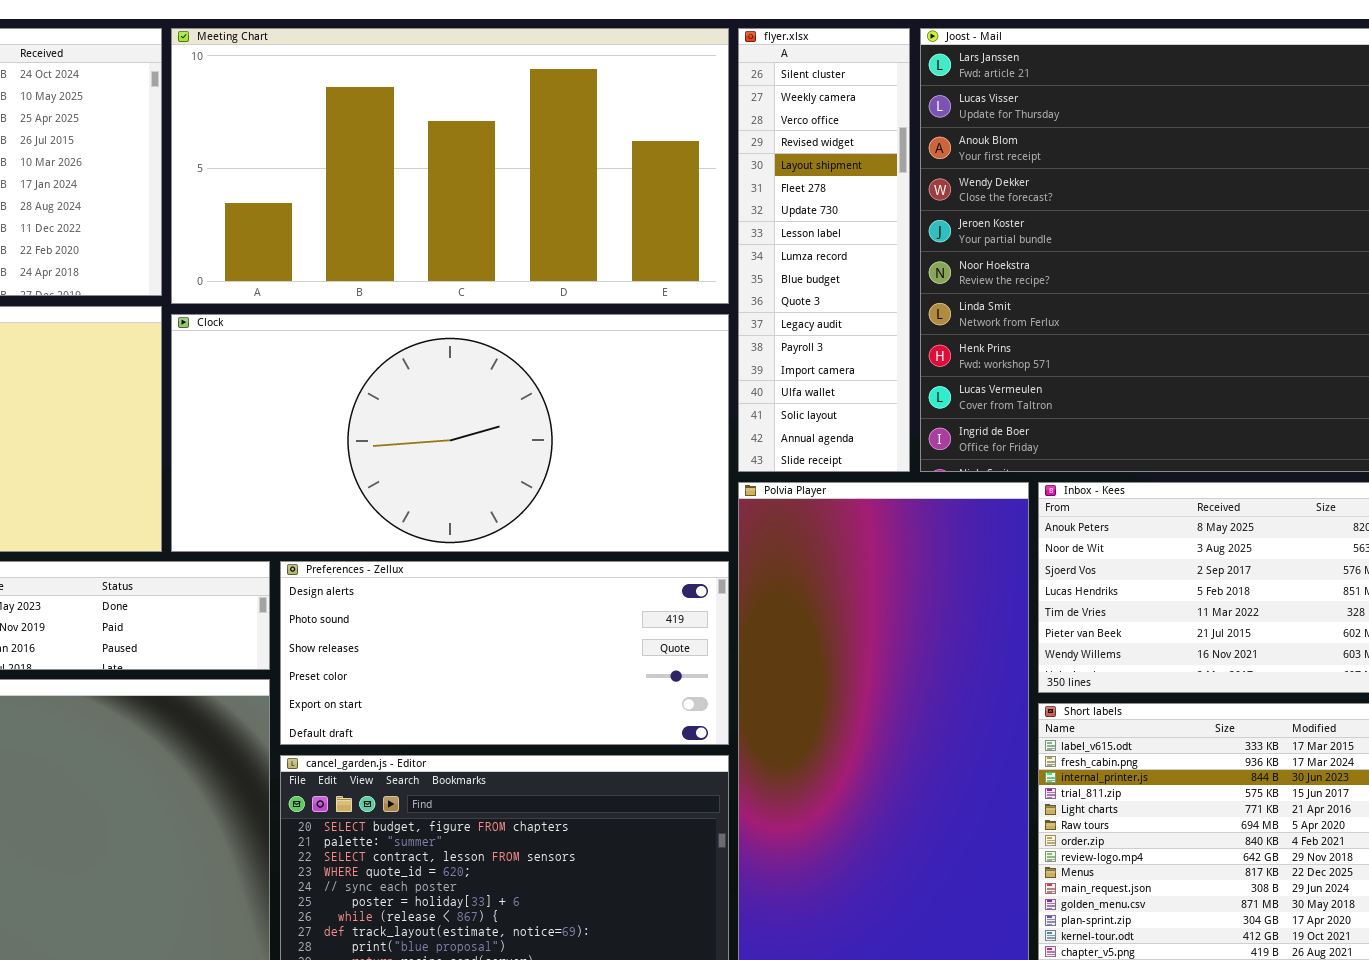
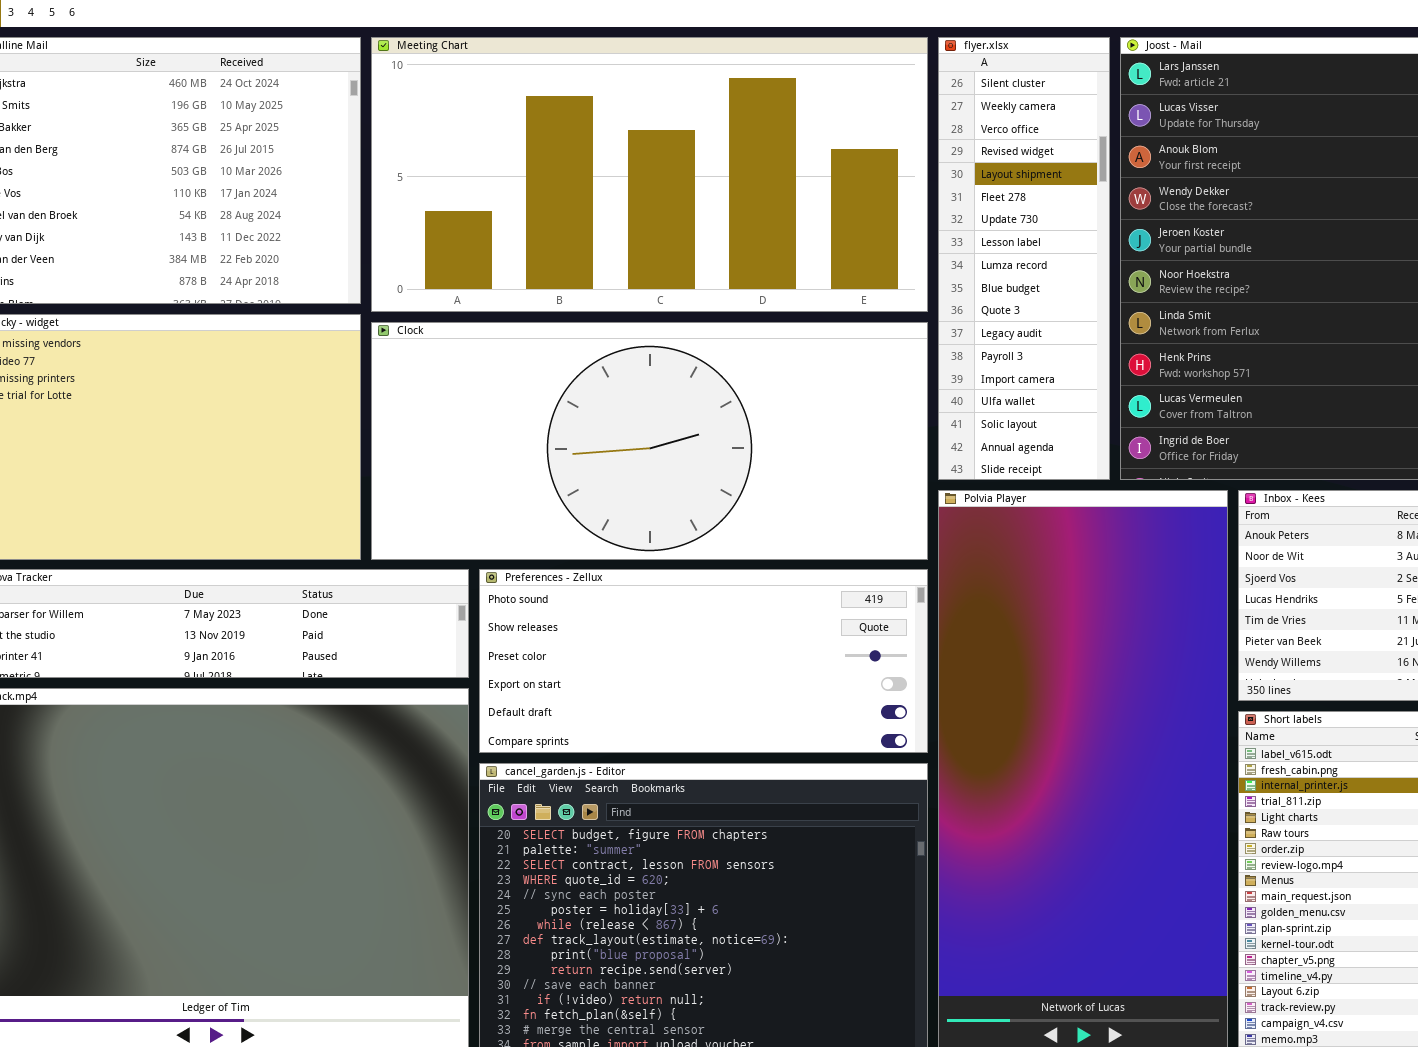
Preferences - Zellux: [280,561,729,745] -> [479,569,928,753], scrolled down 1 row

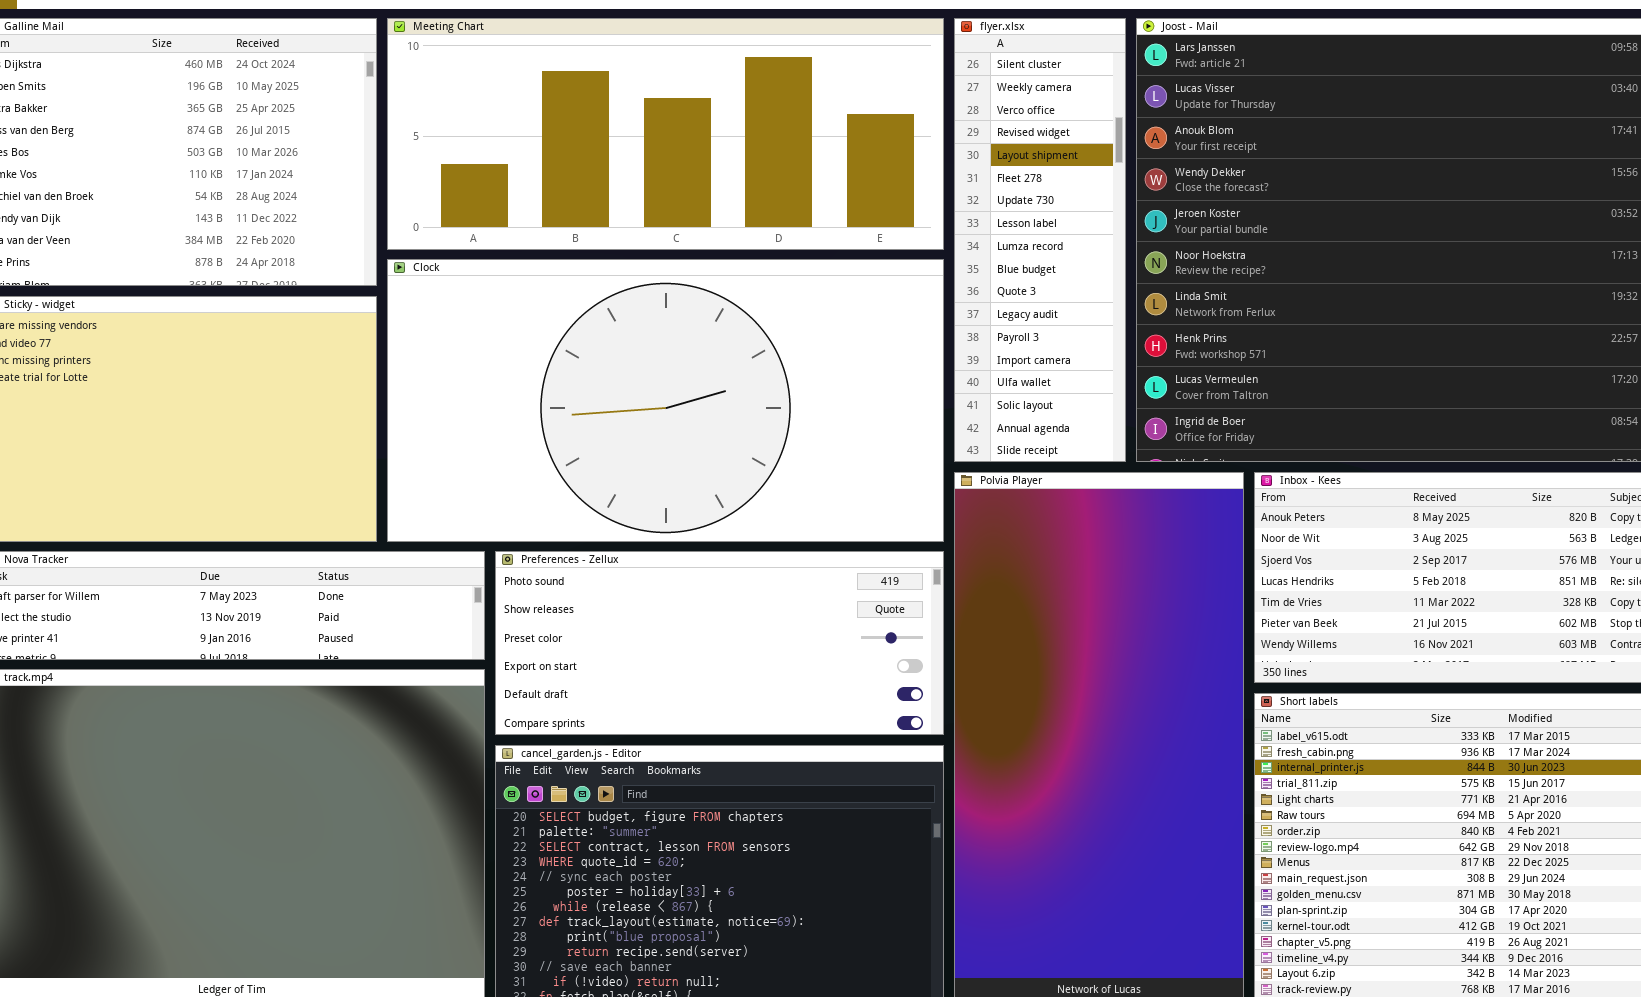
Meeting Chart: [371,37,928,312] -> [387,18,944,250], resized
Clock: [371,322,928,560] -> [387,259,944,542], resized

